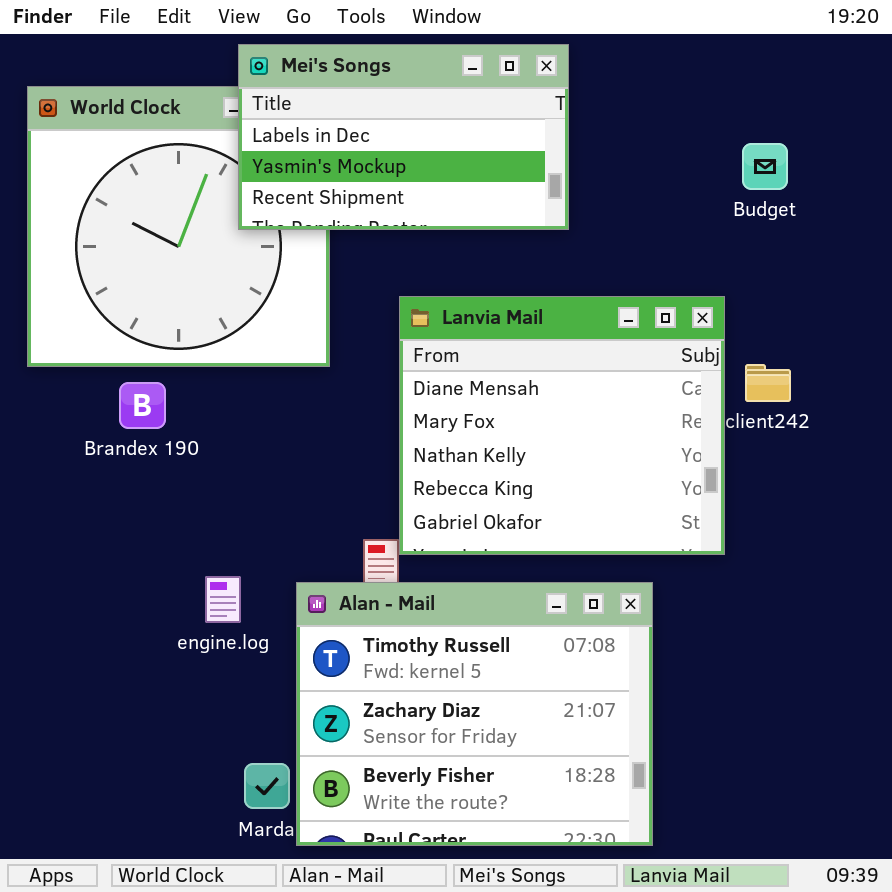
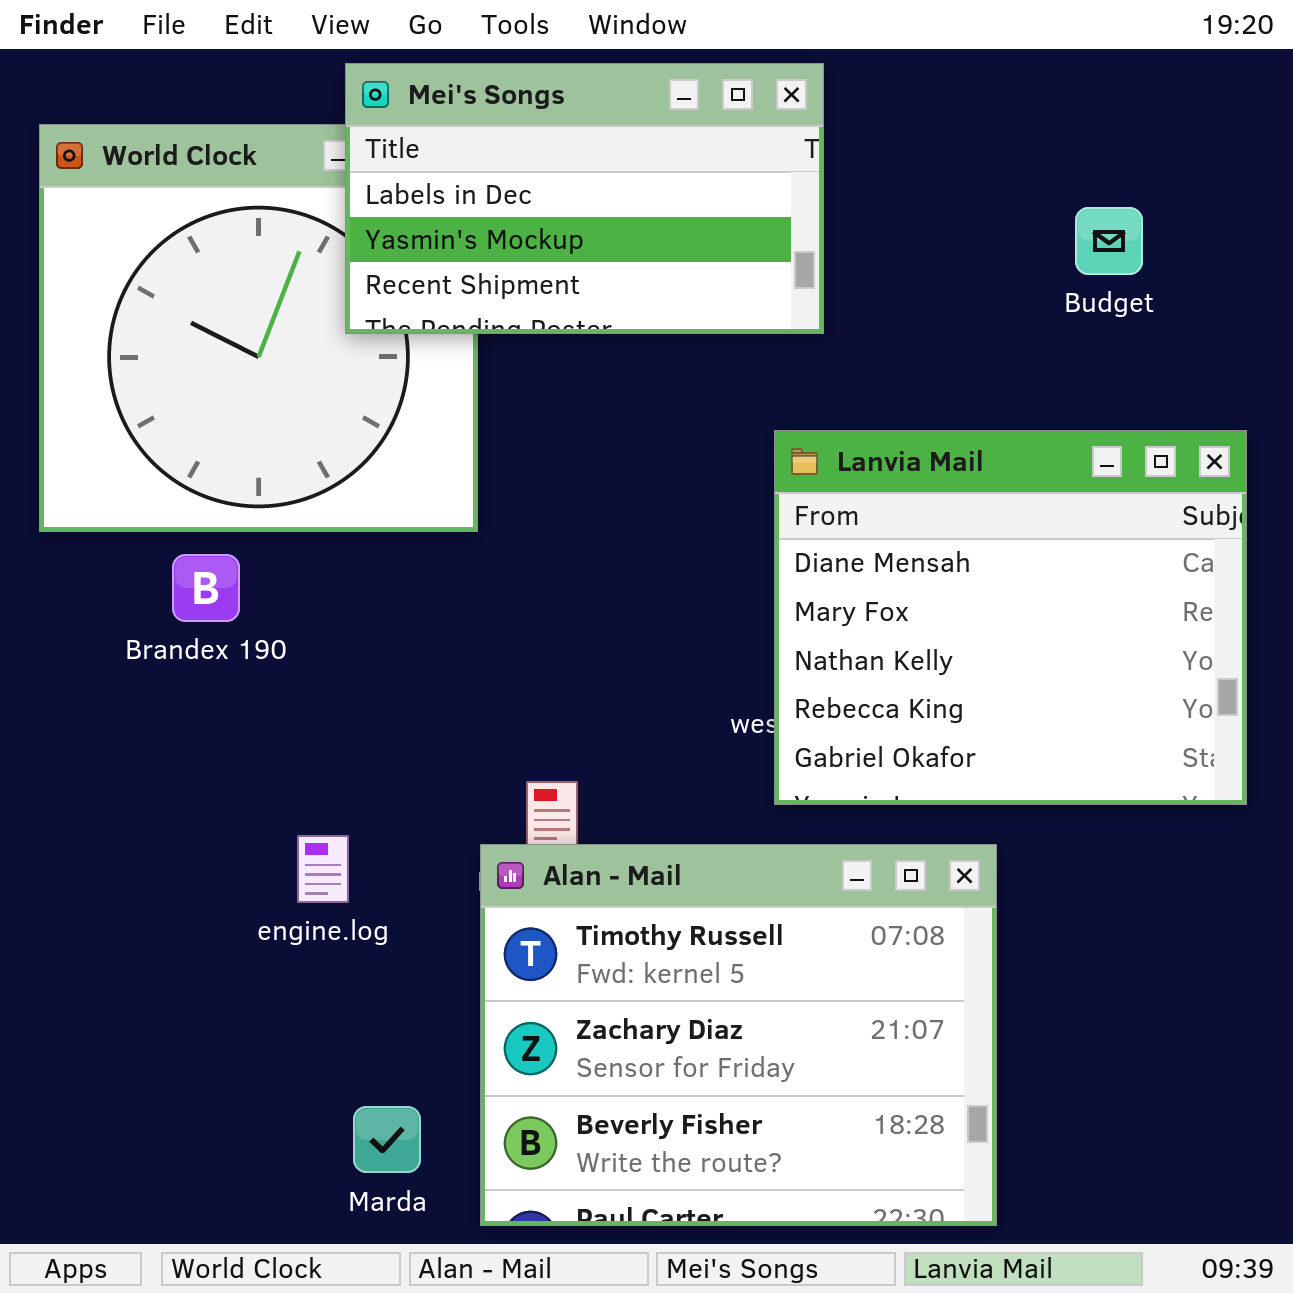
Lanvia Mail: [399,296,725,555] -> [774,430,1247,805], moved
Alan - Mail: [296,582,653,846] -> [480,844,997,1226], moved

